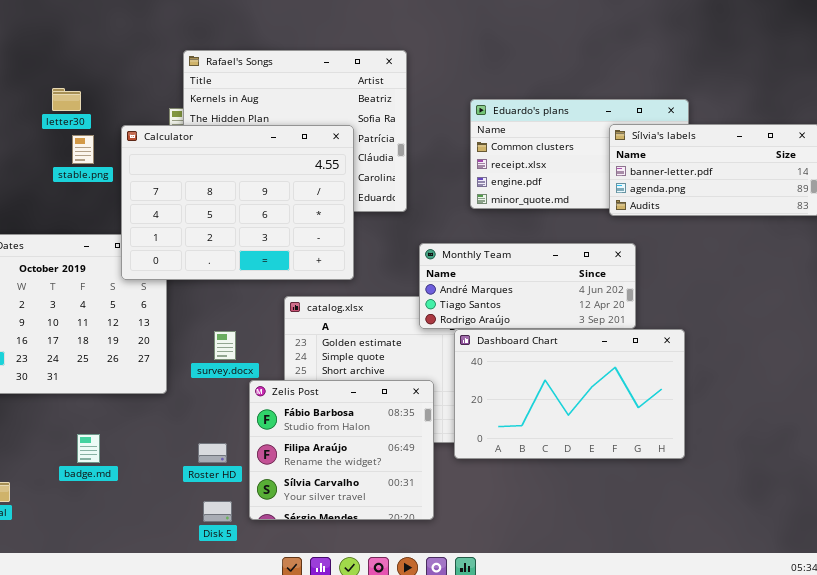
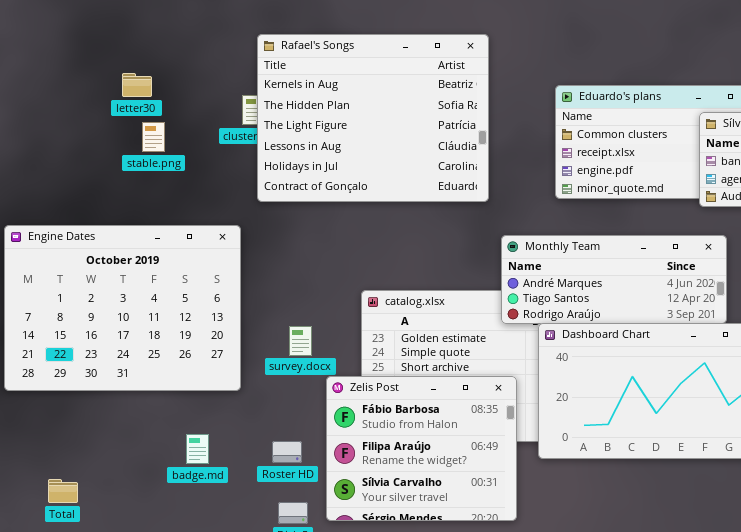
Calculator: [121,125,354,280] -> none, closed
badge.md: [77,434,100,463] -> [186,434,209,464], moved

